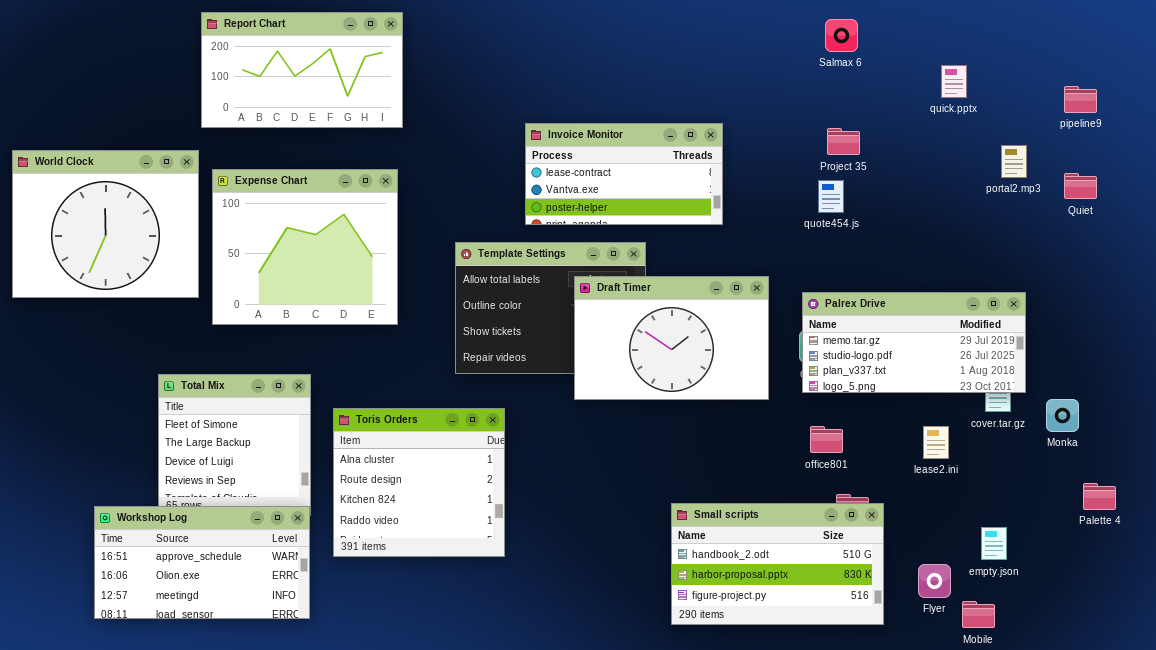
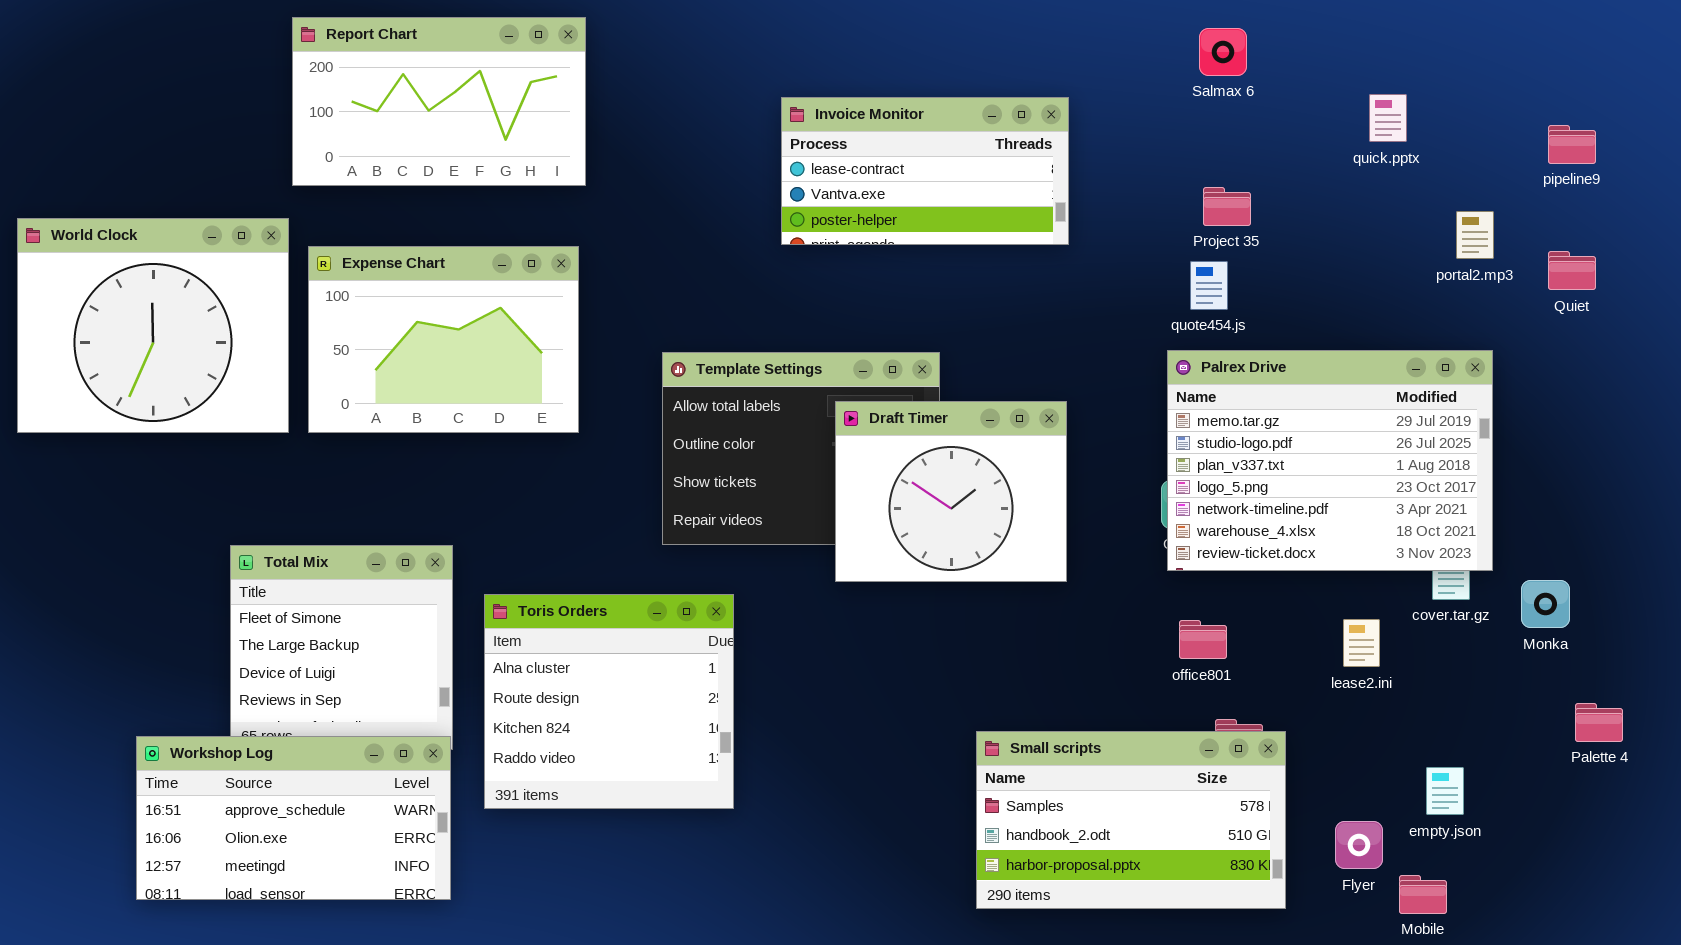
Invoice Monitor: [525,123,723,225] -> [781,97,1069,245], moved
Expense Chart: [212,169,398,325] -> [308,246,579,433], resized
Draft Timer: [574,276,769,400] -> [835,401,1067,582], resized
Palrex Drive: [802,292,1026,393] -> [1167,350,1493,571], resized
Small scripts: [671,503,884,625] -> [976,731,1286,909], scrolled up 1 row

